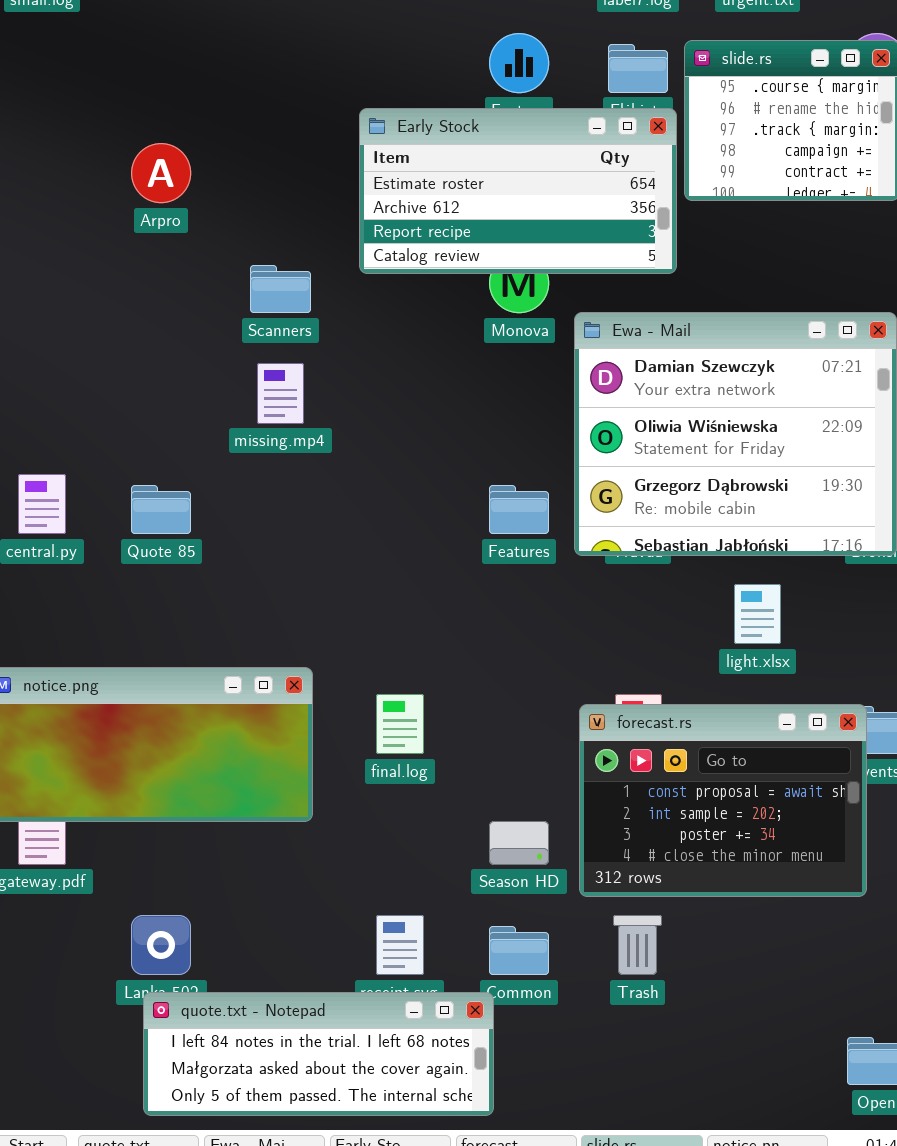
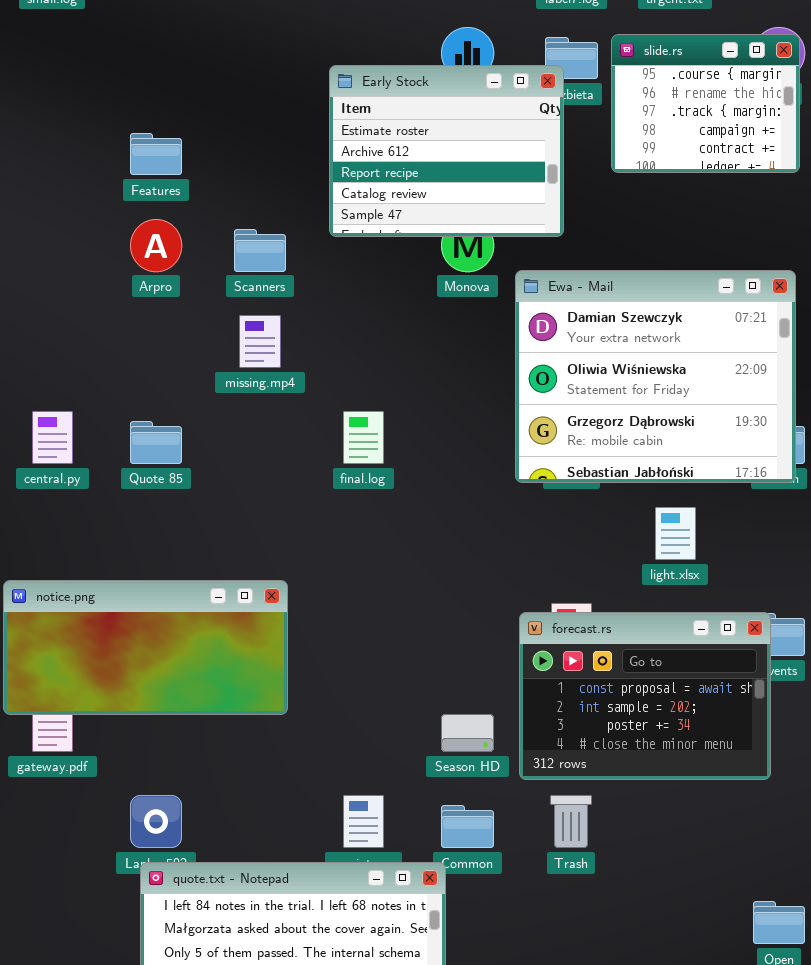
Early Stock: [359,108,677,274] -> [329,65,564,237], resized
Arpro: [131,143,191,203] -> [130,219,182,272], moved
Features: [489,485,549,534] -> [130,133,182,175], moved
final.log: [376,694,424,754] -> [343,411,384,464], moved

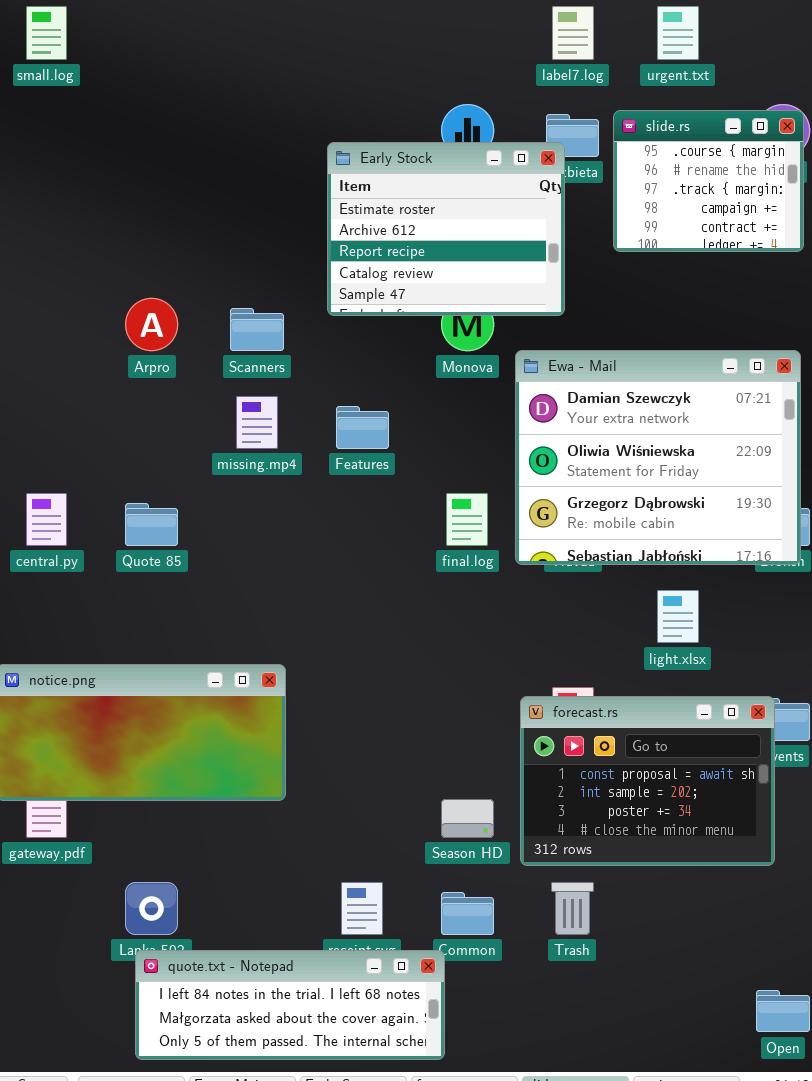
Features: [130,133,182,175] -> [336,406,389,449], moved
final.log: [343,411,384,464] -> [446,493,488,546], moved

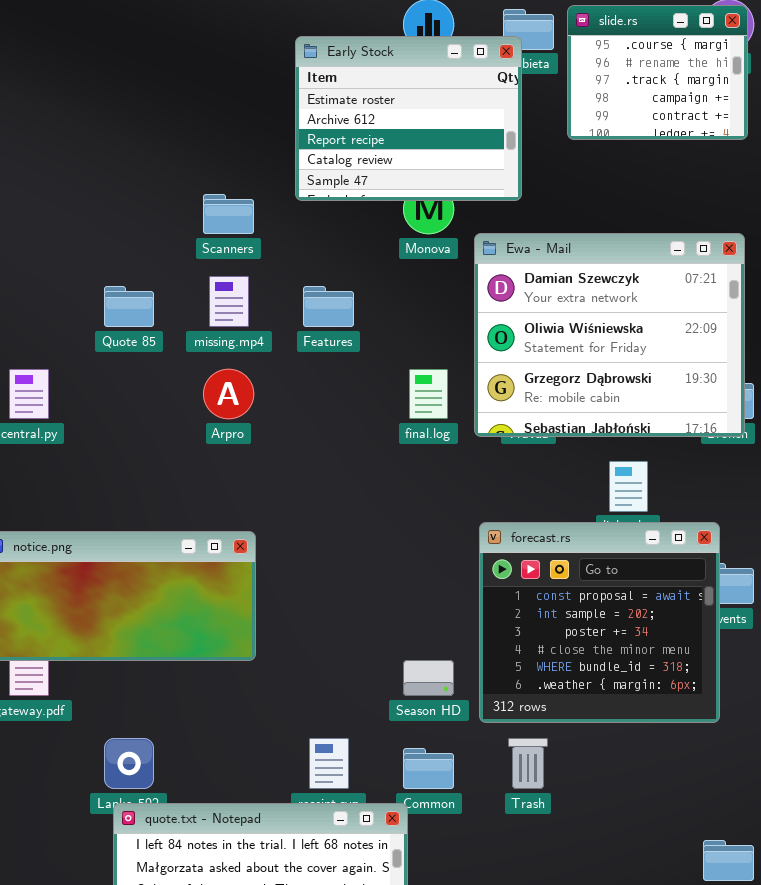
Arpro: [125,298,178,351] -> [203,369,254,419], moved
Quote 85: [125,503,178,546] -> [104,286,154,327], moved
forecast.rs: [520,696,775,866] -> [479,522,720,723], resized

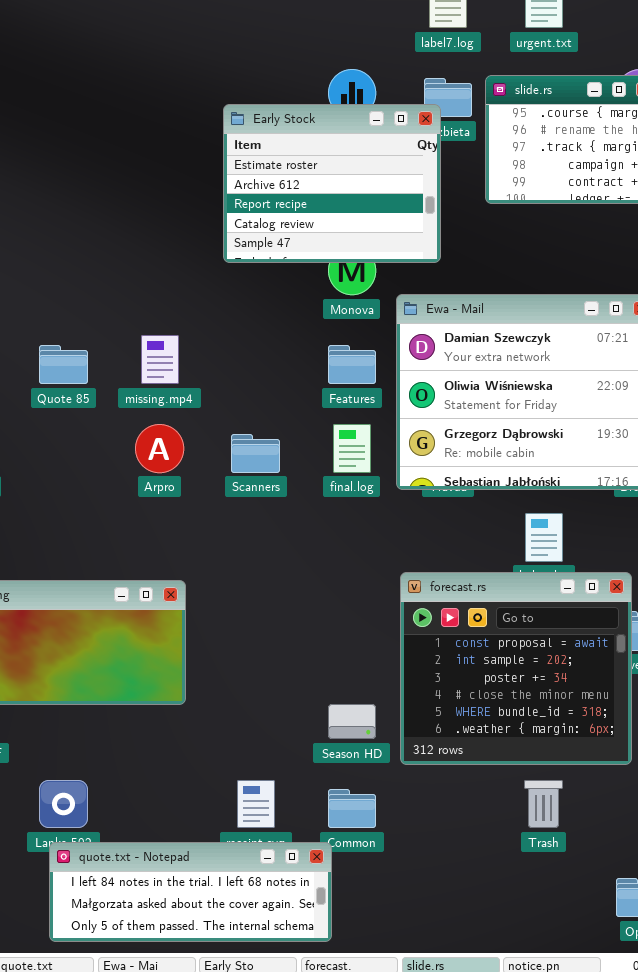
Scanners: [203,194,254,234] -> [231,434,280,473], moved
Features: [303,286,354,327] -> [328,345,376,384], moved
Trash: [508,738,548,789] -> [524,780,563,828], moved

